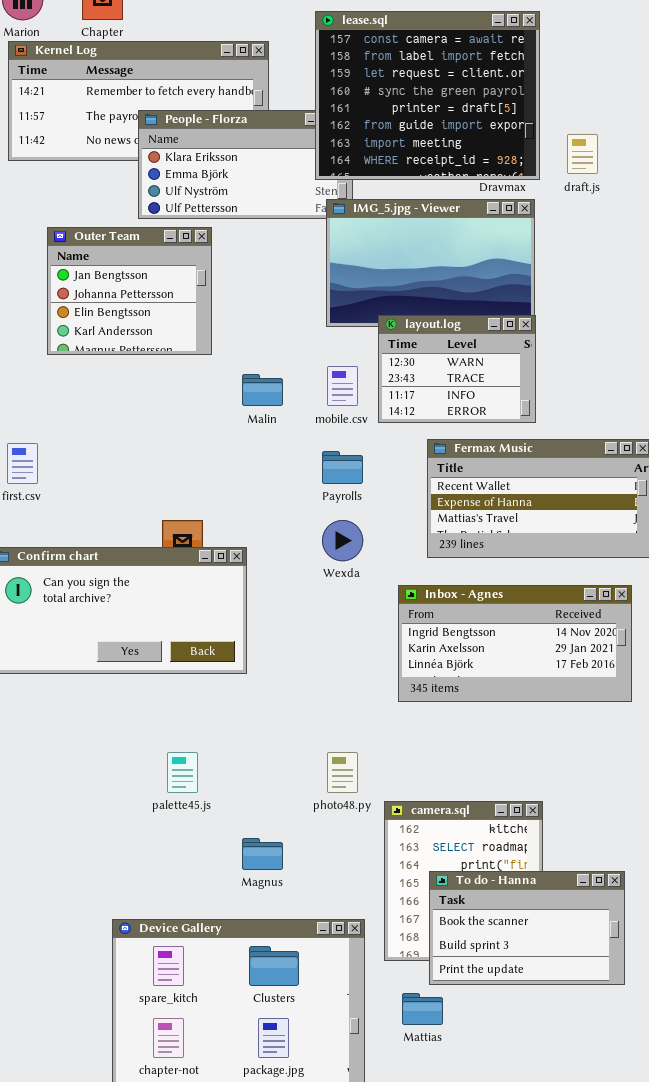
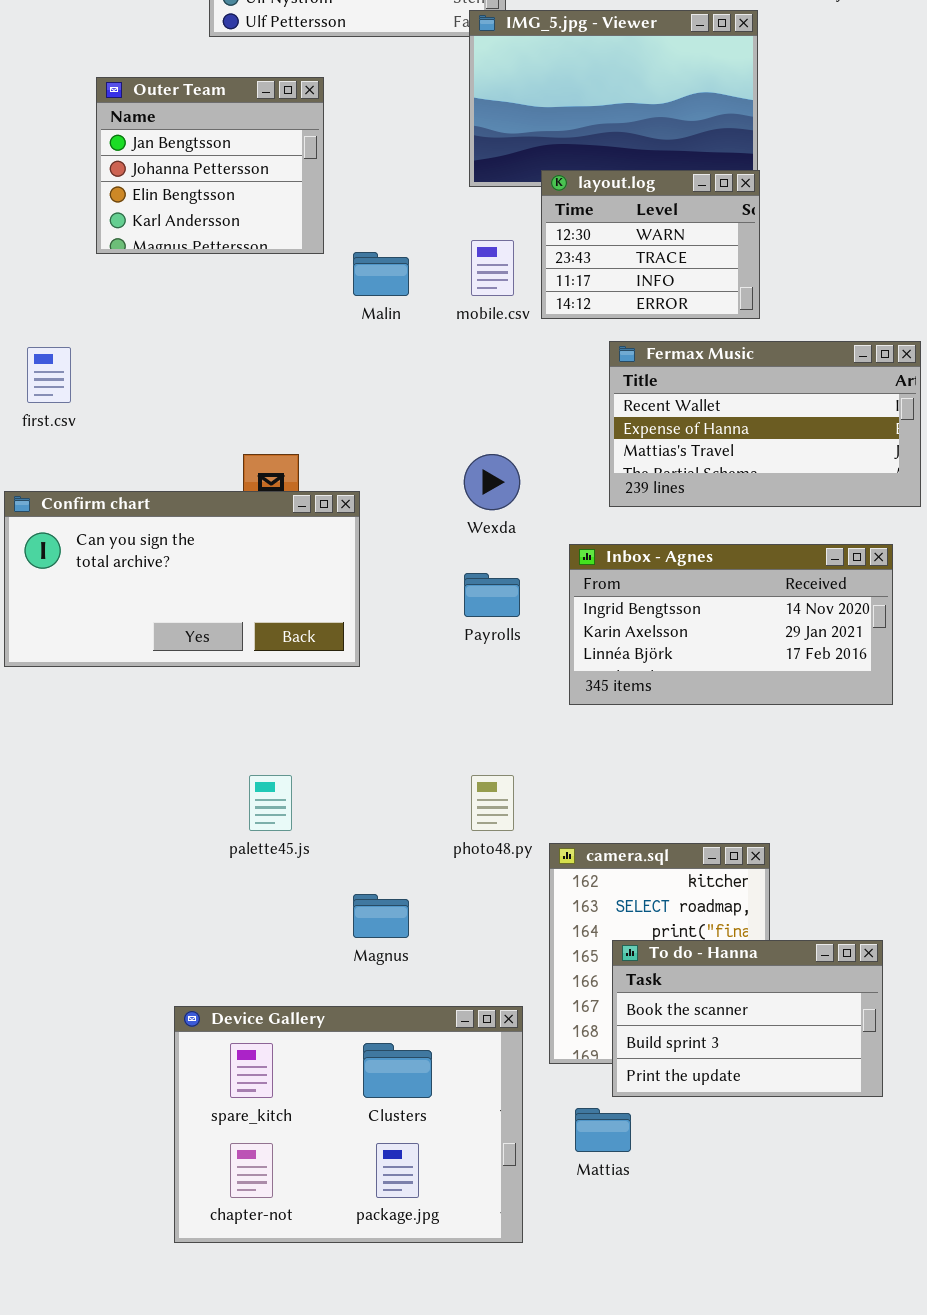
Outer Team: [47,227,212,355] -> [96,77,324,254], moved
Payrolls: [322,451,363,484] -> [464,573,520,617], moved

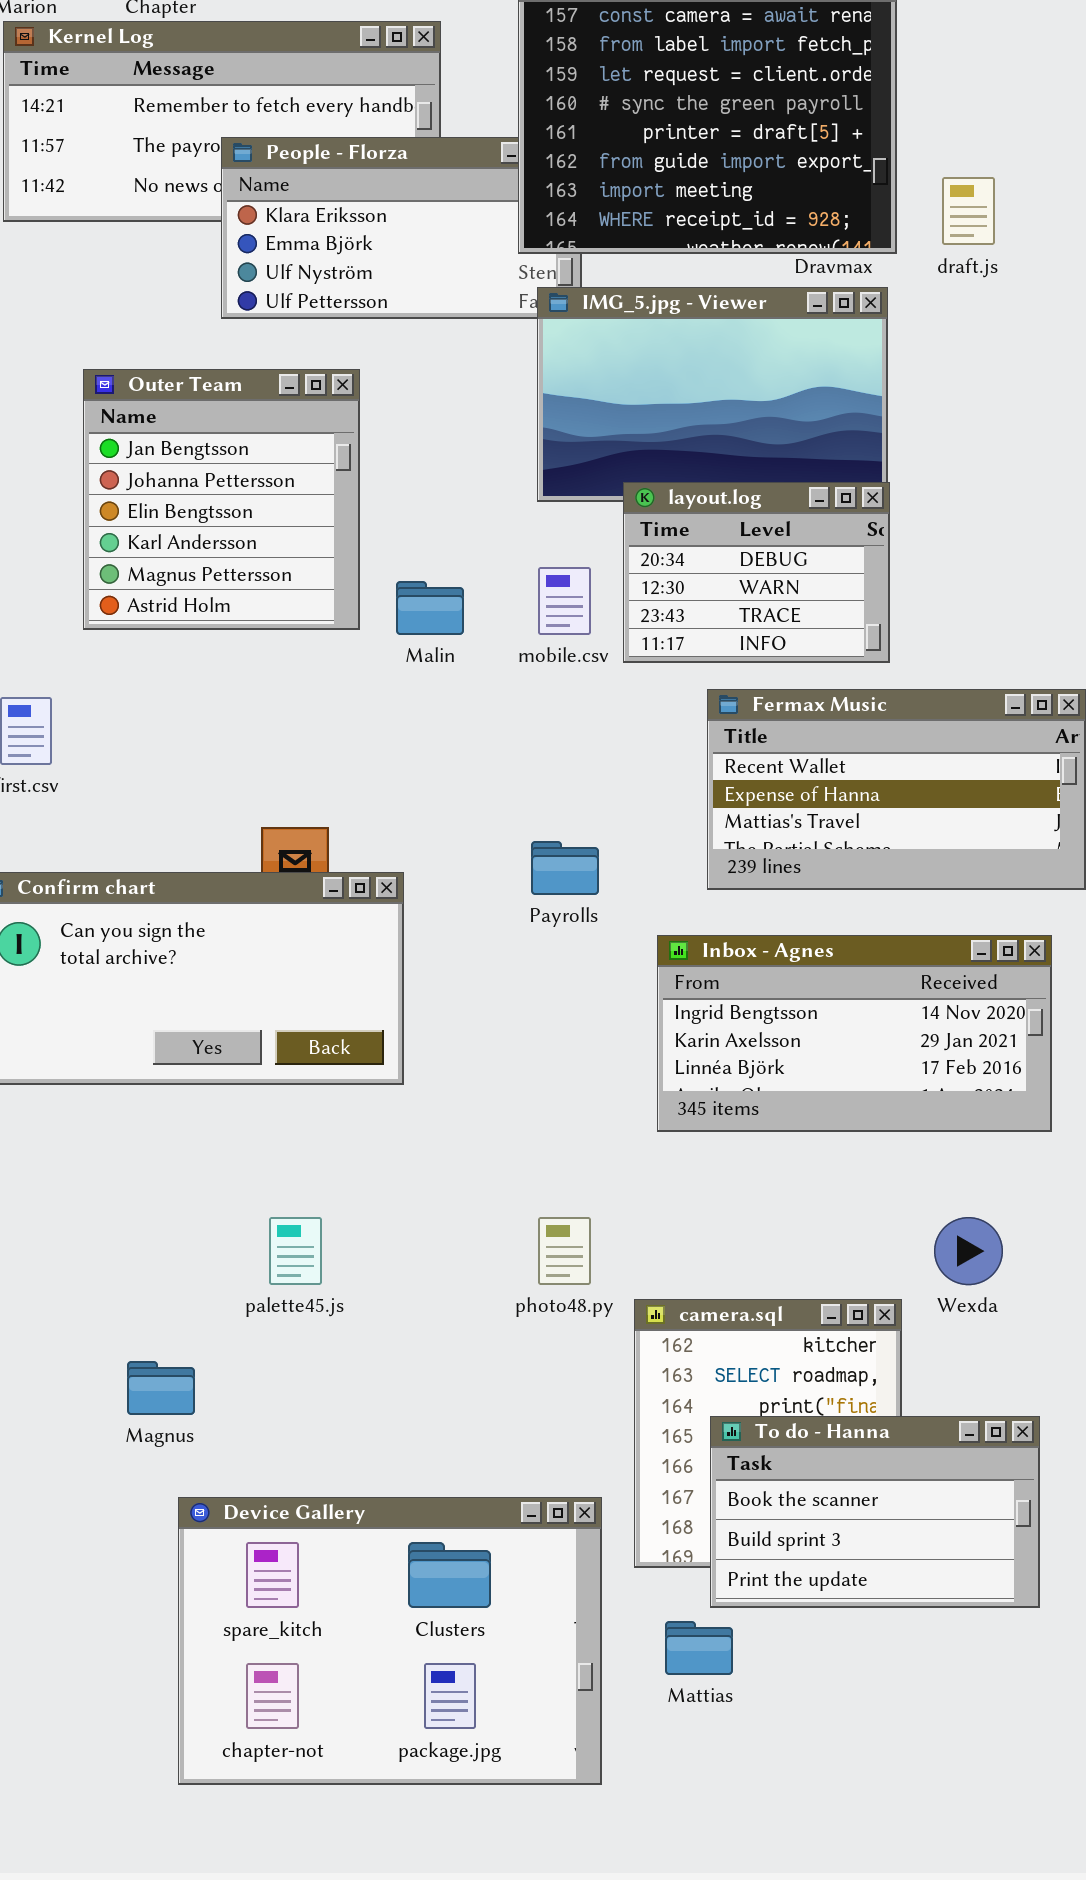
Outer Team: [96,77,324,254] -> [83,369,360,630], resized
layout.log: [541,170,760,319] -> [623,482,890,663], scrolled up 1 row
Wexda: [464,454,520,510] -> [934,1217,1003,1285], moved
Payrolls: [464,573,520,617] -> [531,841,599,895], moved
Magnus: [353,894,409,938] -> [127,1361,195,1415], moved

